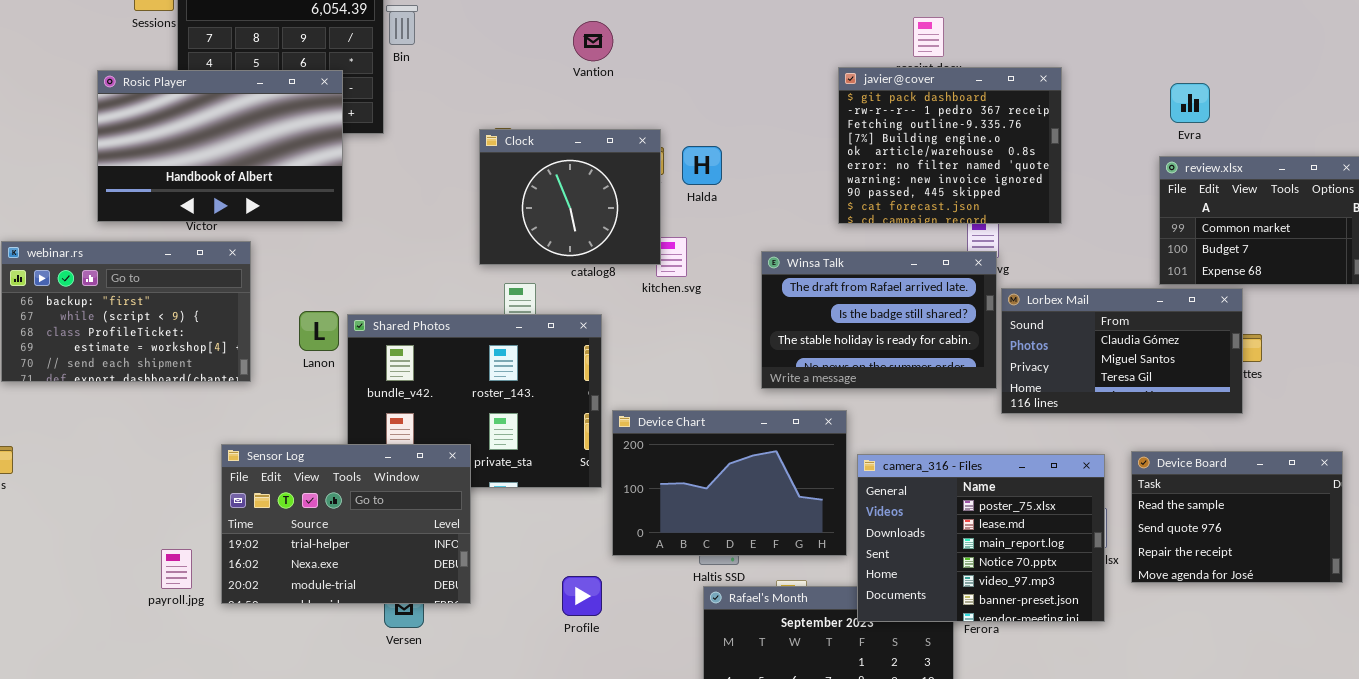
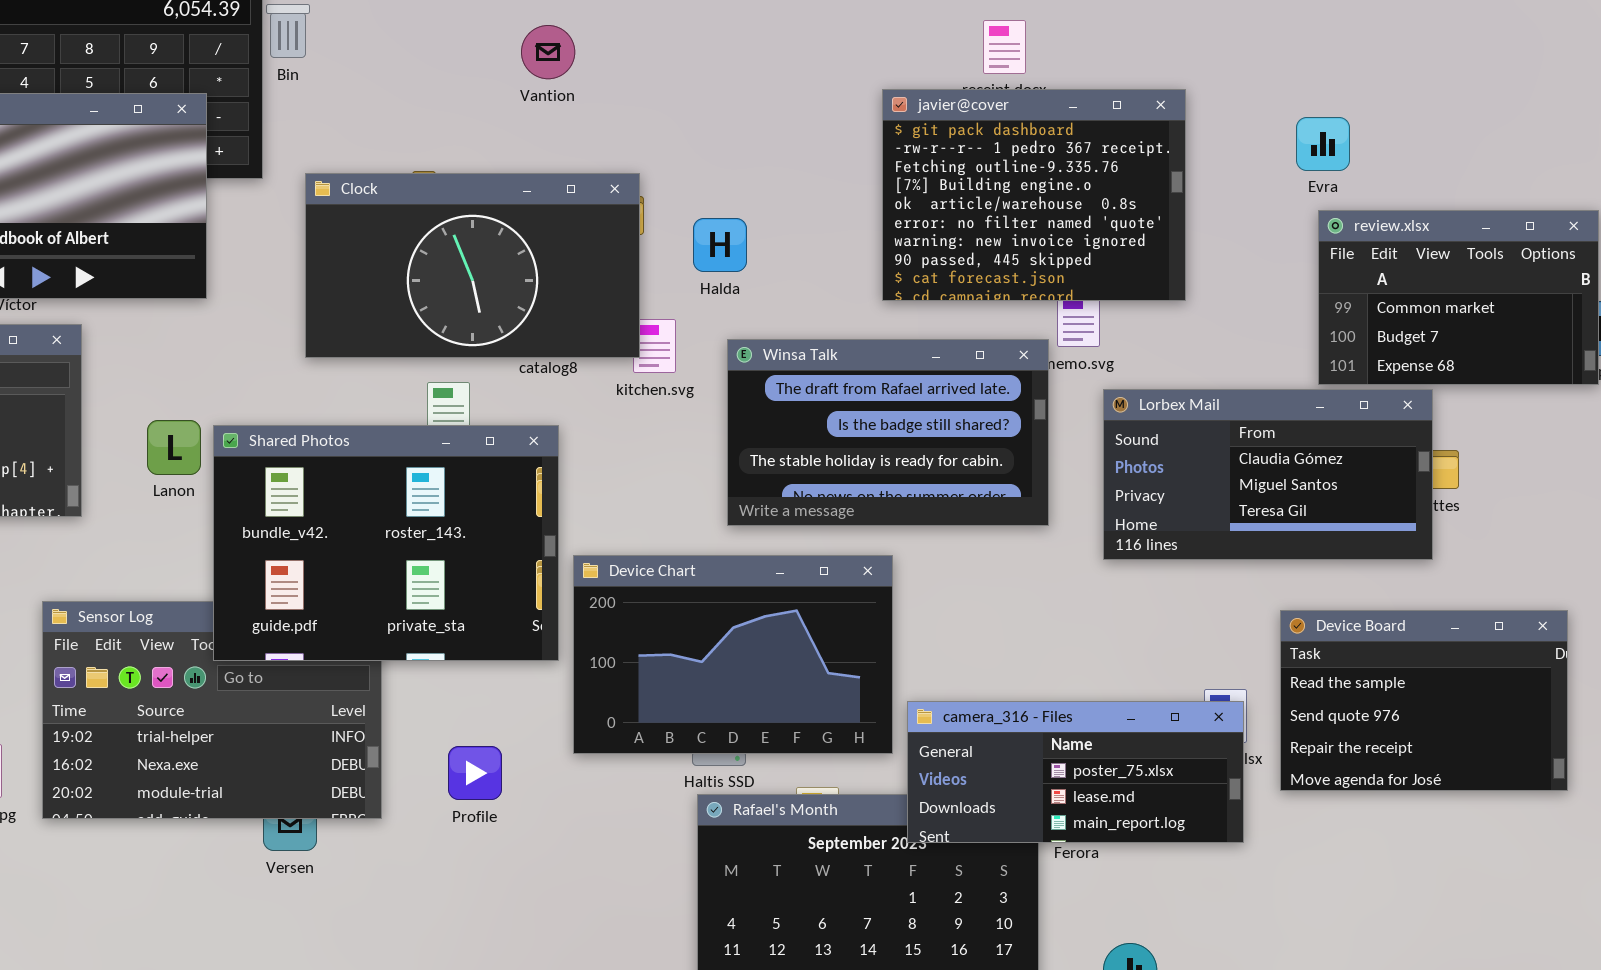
Evra: [1170,83,1210,123] -> [1296,117,1350,171], moved
Clock: [479,129,661,265] -> [305,173,640,358], resized
Halda: [682,146,722,185] -> [693,218,747,272], moved
Winsa Talk: [761,251,997,389] -> [727,339,1049,526], moved
Shared Photos: [347,314,602,488] -> [213,425,559,661], raised
camera_316 - Files: [857,454,1105,622] -> [907,701,1244,843], resized
Profile: [562,576,602,616] -> [448,746,502,800], moved

